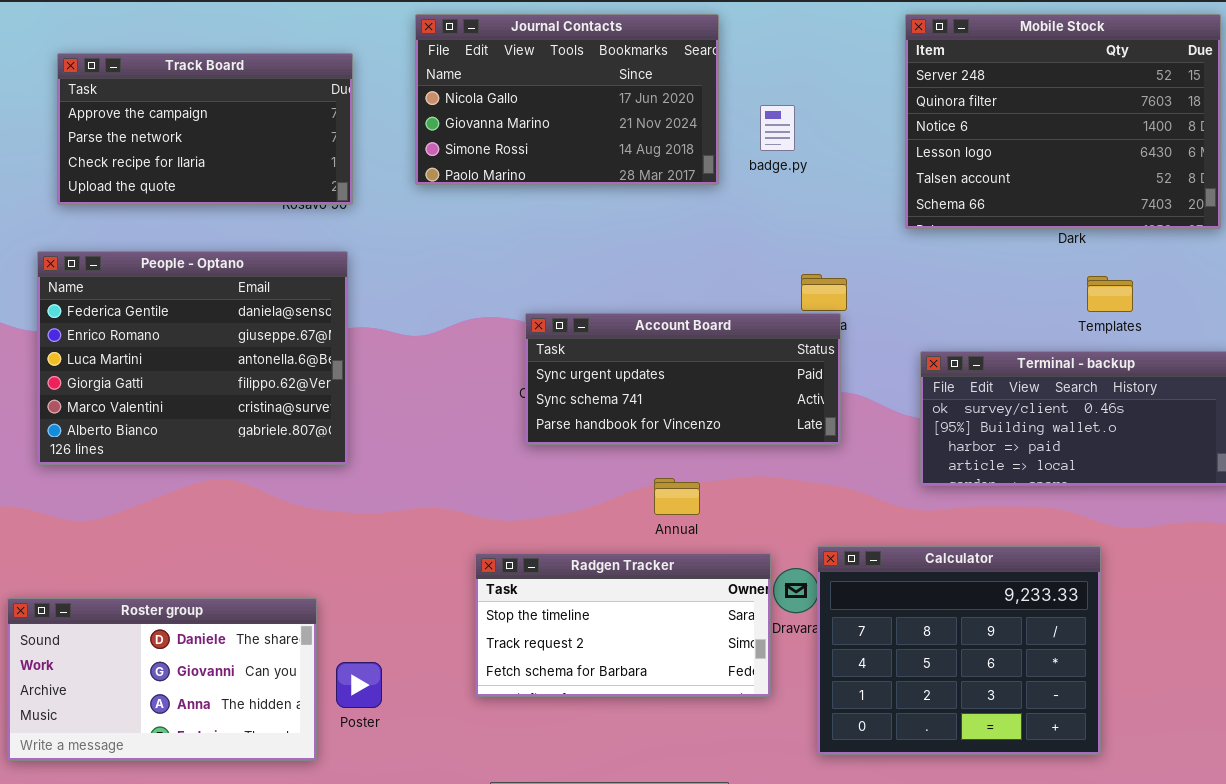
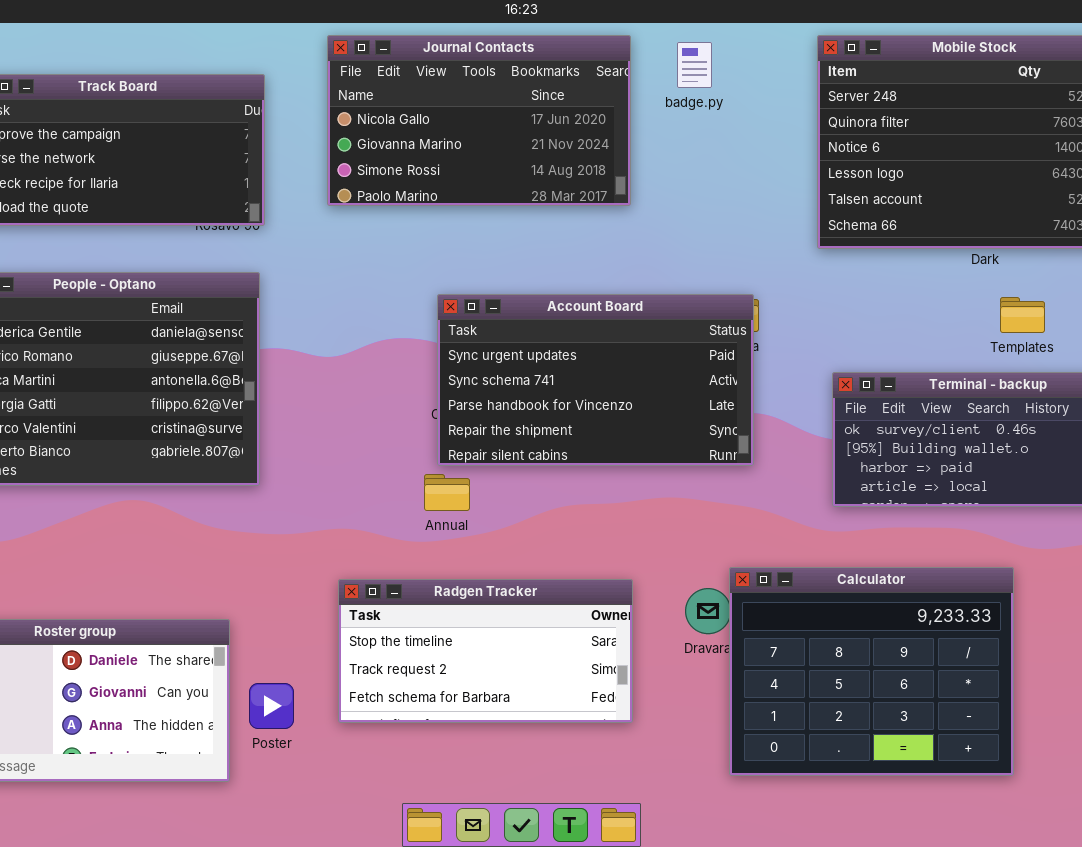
badge.py: [760,105,795,151] -> [677,42,712,88], moved
Account Board: [525,313,841,445] -> [437,294,754,466], resized
Annual: [654,478,700,515] -> [424,474,470,511], moved
Radgen Tracker: [475,553,771,697] -> [338,579,633,723], moved

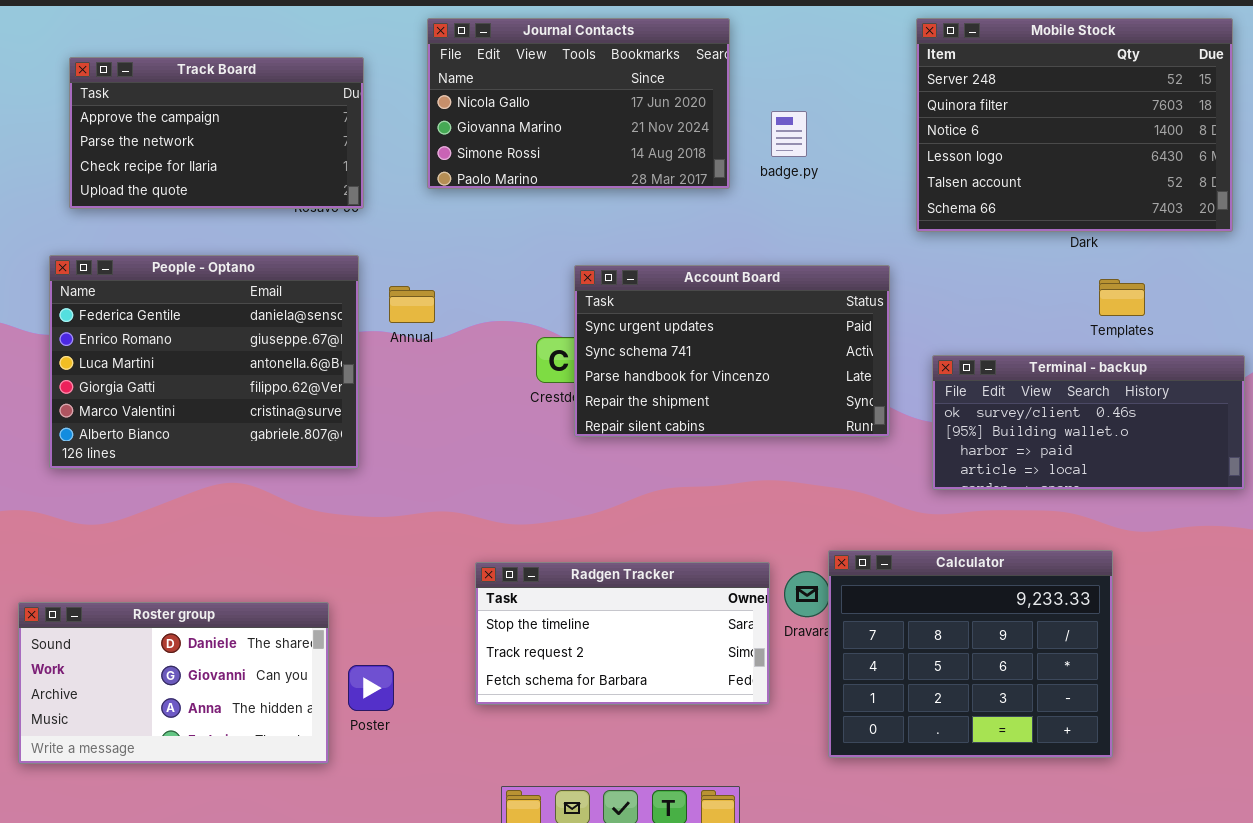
badge.py: [677,42,712,88] -> [771,111,807,157], moved
Account Board: [437,294,754,466] -> [574,265,890,437], moved
Annual: [424,474,470,511] -> [389,286,435,323], moved
Radgen Tracker: [338,579,633,723] -> [475,562,770,705], moved

